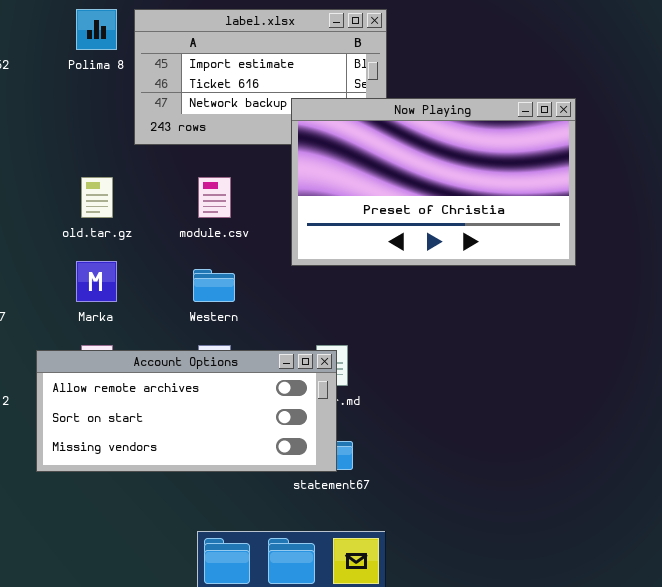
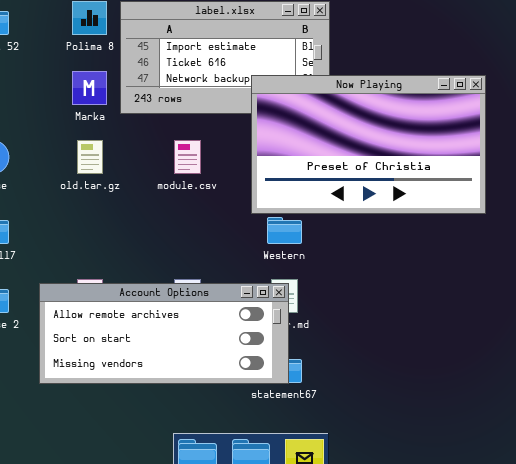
Marka: [76,261,117,302] -> [72,71,107,105], moved
Western: [193,269,235,302] -> [267,217,302,244], moved

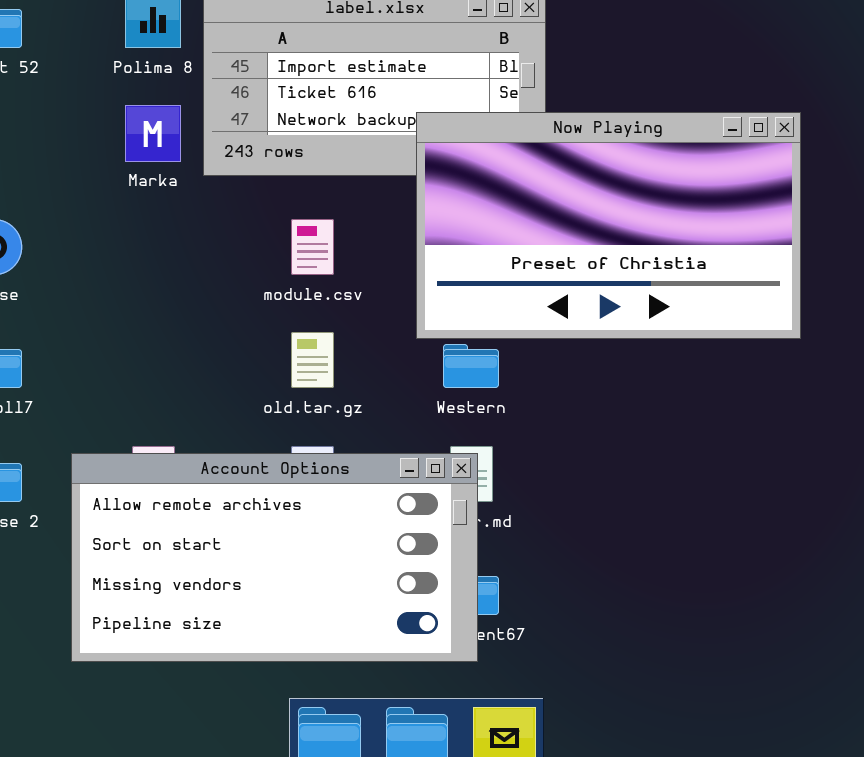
old.tar.gz: [77,140,103,174] -> [291,332,334,388], moved
Account Options: [39,283,289,384] -> [71,453,478,662], resized

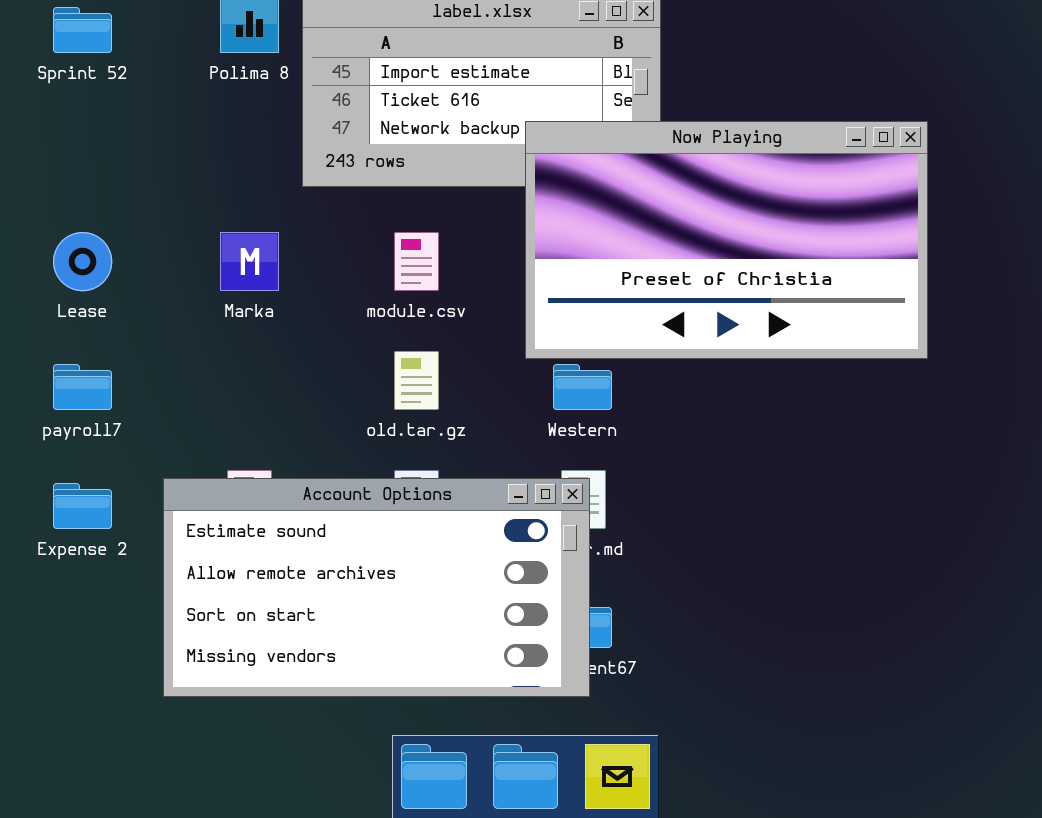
Marka: [125,105,181,162] -> [220,232,279,291], moved
Account Options: [71,453,478,662] -> [163,478,590,697], scrolled up 1 row

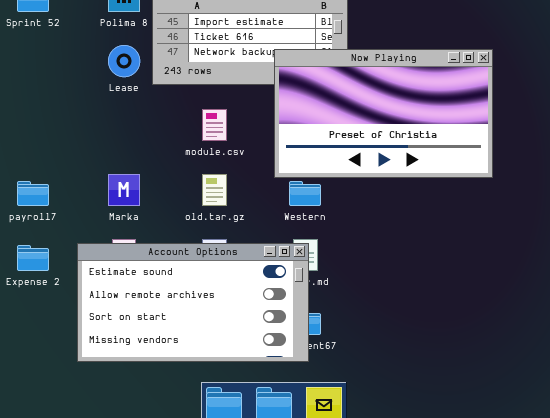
Lease: [53,232,112,291] -> [108,45,140,77], moved
Marka: [220,232,279,291] -> [108,174,140,206], moved

